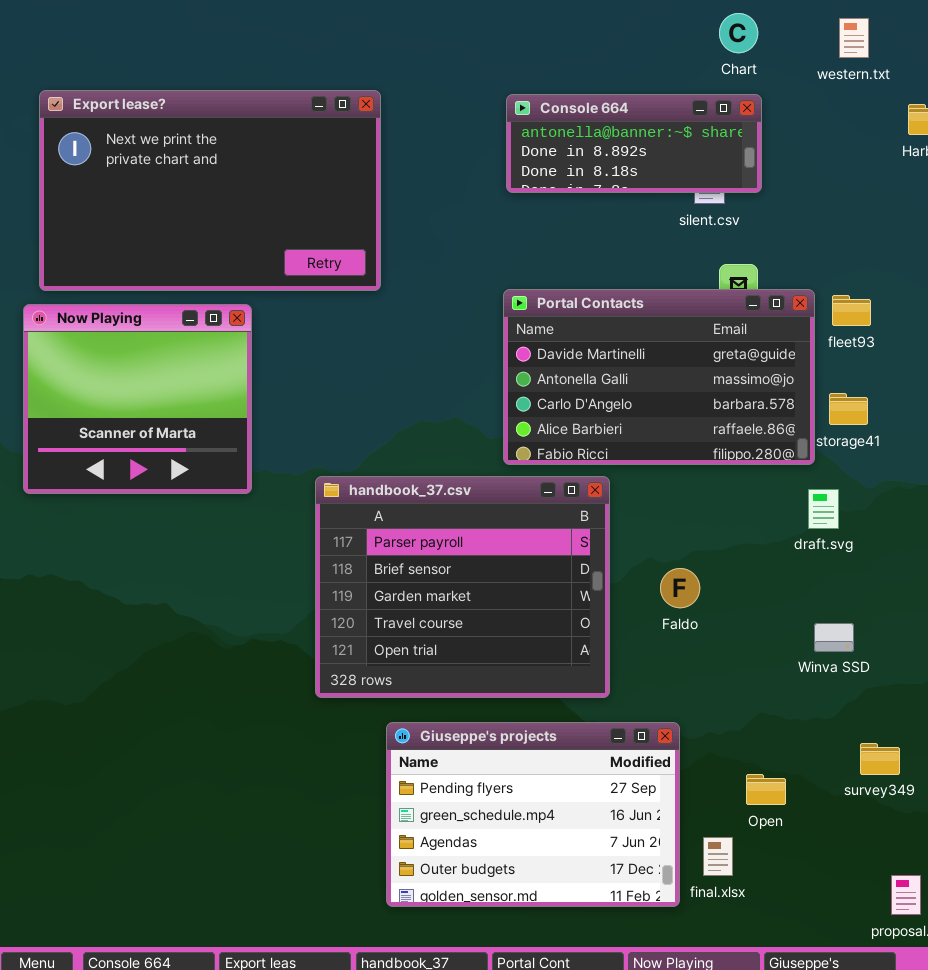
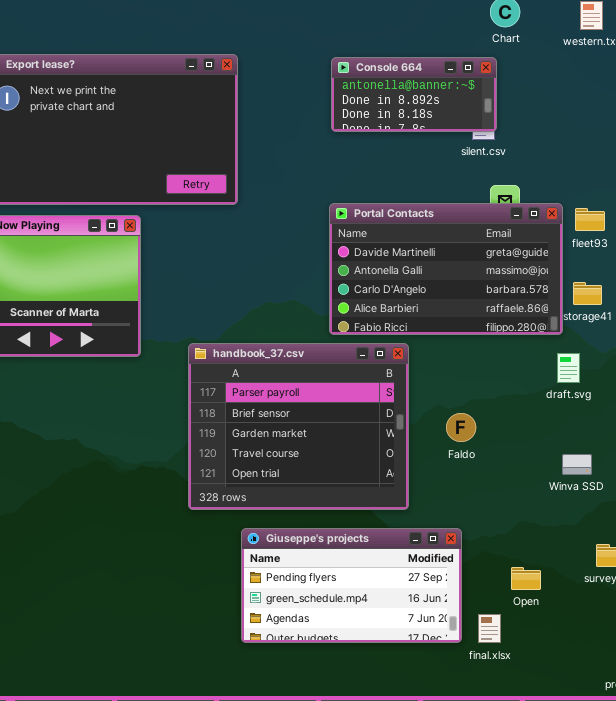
Console 664: [506,94,762,193] -> [331,57,497,132], resized
Giuseppe's projects: [386,722,680,907] -> [241,528,462,643], resized

